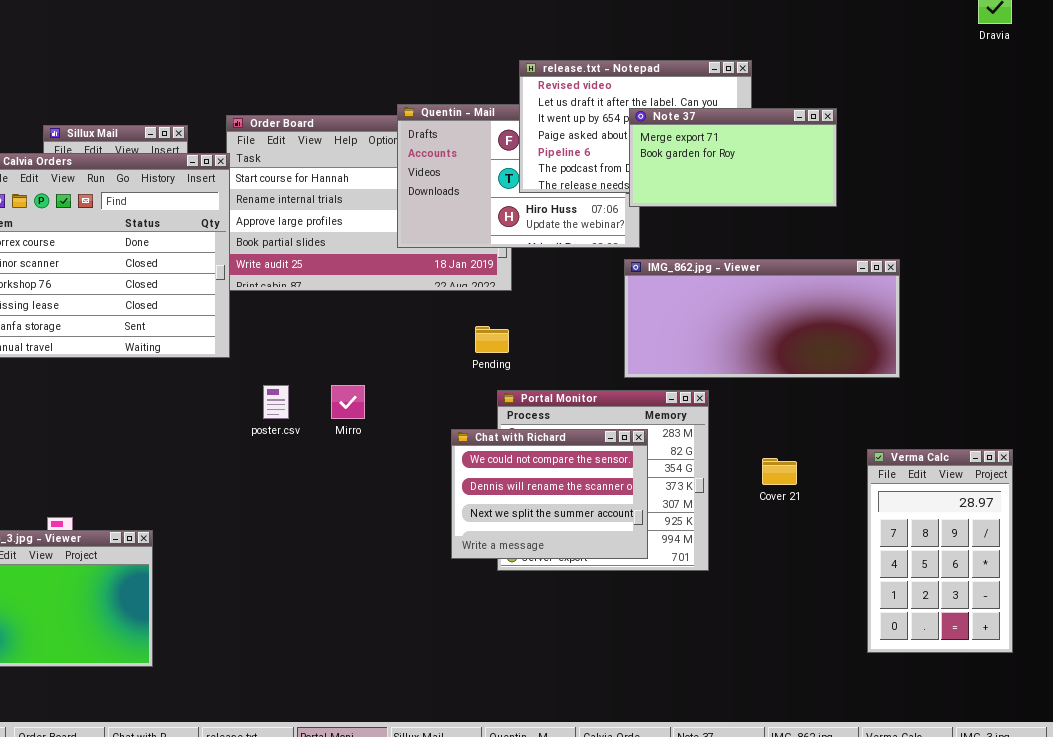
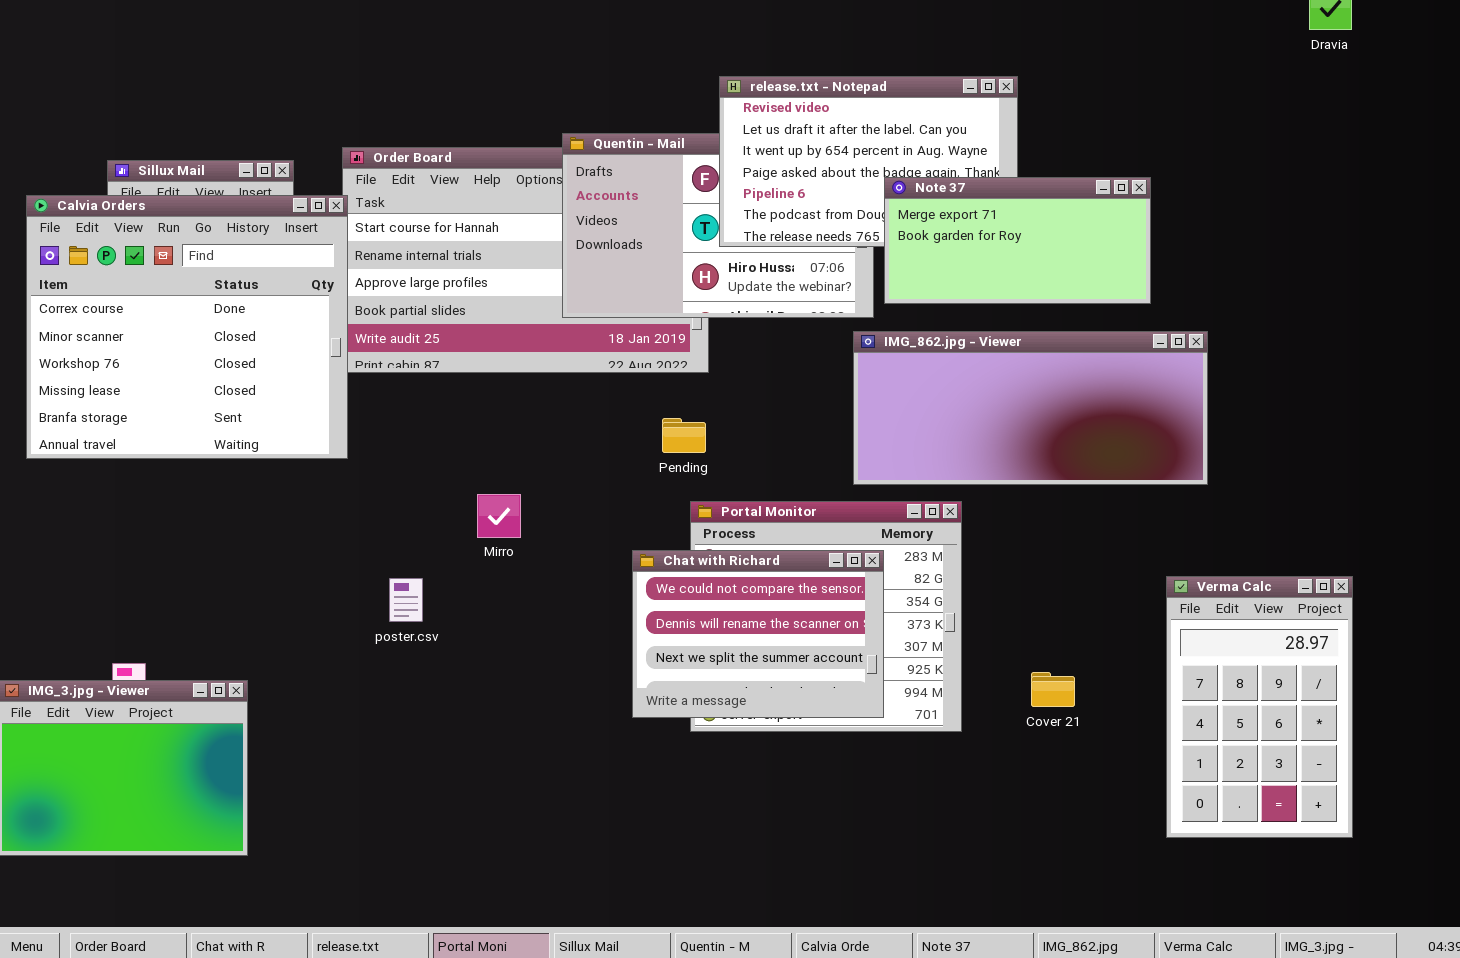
Note 37: [629,108,837,207] -> [884,177,1151,304], moved
poster.csv: [263,385,289,419] -> [389,578,423,622], moved
Cover 21: [762,458,797,485] -> [1031,672,1075,707], moved

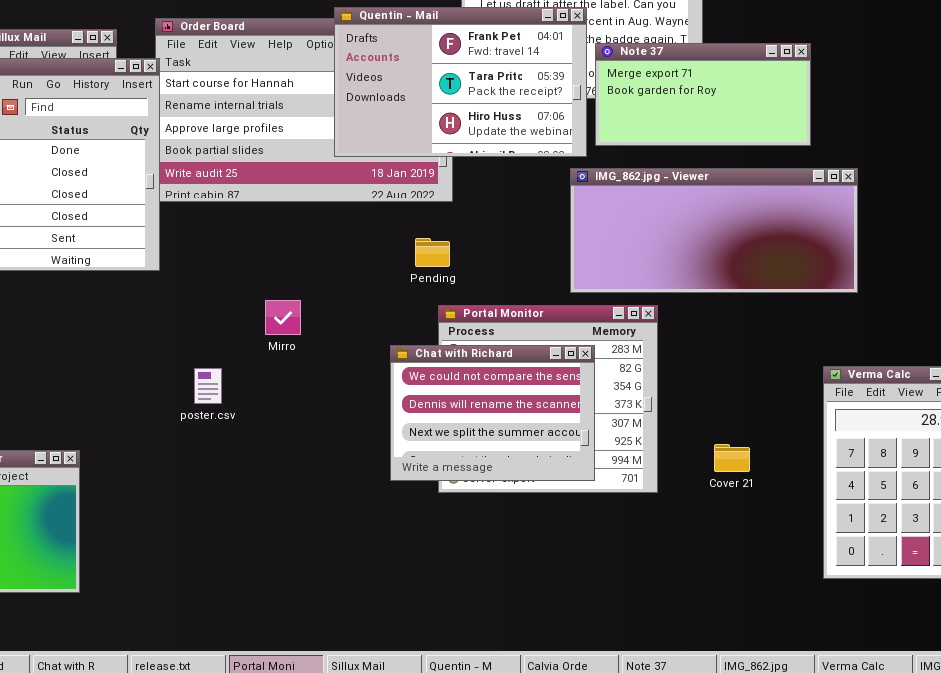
Quentin - Mail: [562,133,874,318] -> [334,7,587,157], raised

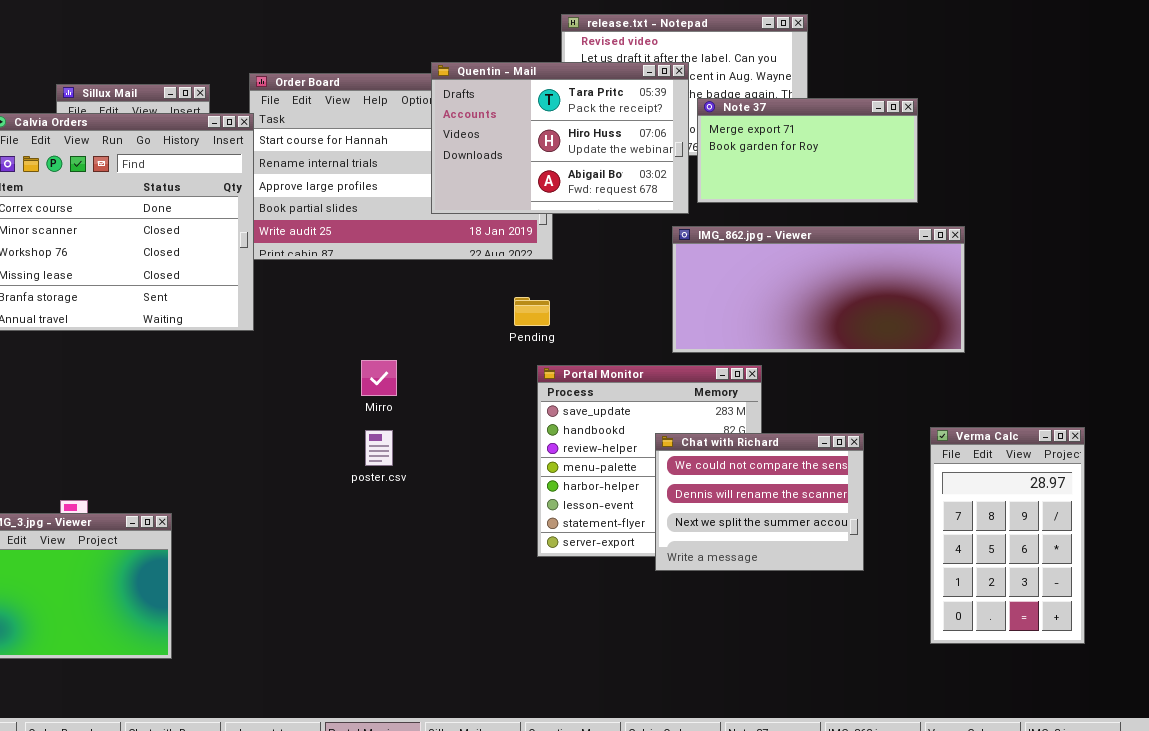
Quentin - Mail: [334,7,587,157] -> [431,62,689,214], scrolled down 1 row
Chat with Richard: [390,345,595,481] -> [655,433,864,571], moved
poster.csv: [194,368,222,404] -> [365,430,393,466], moved

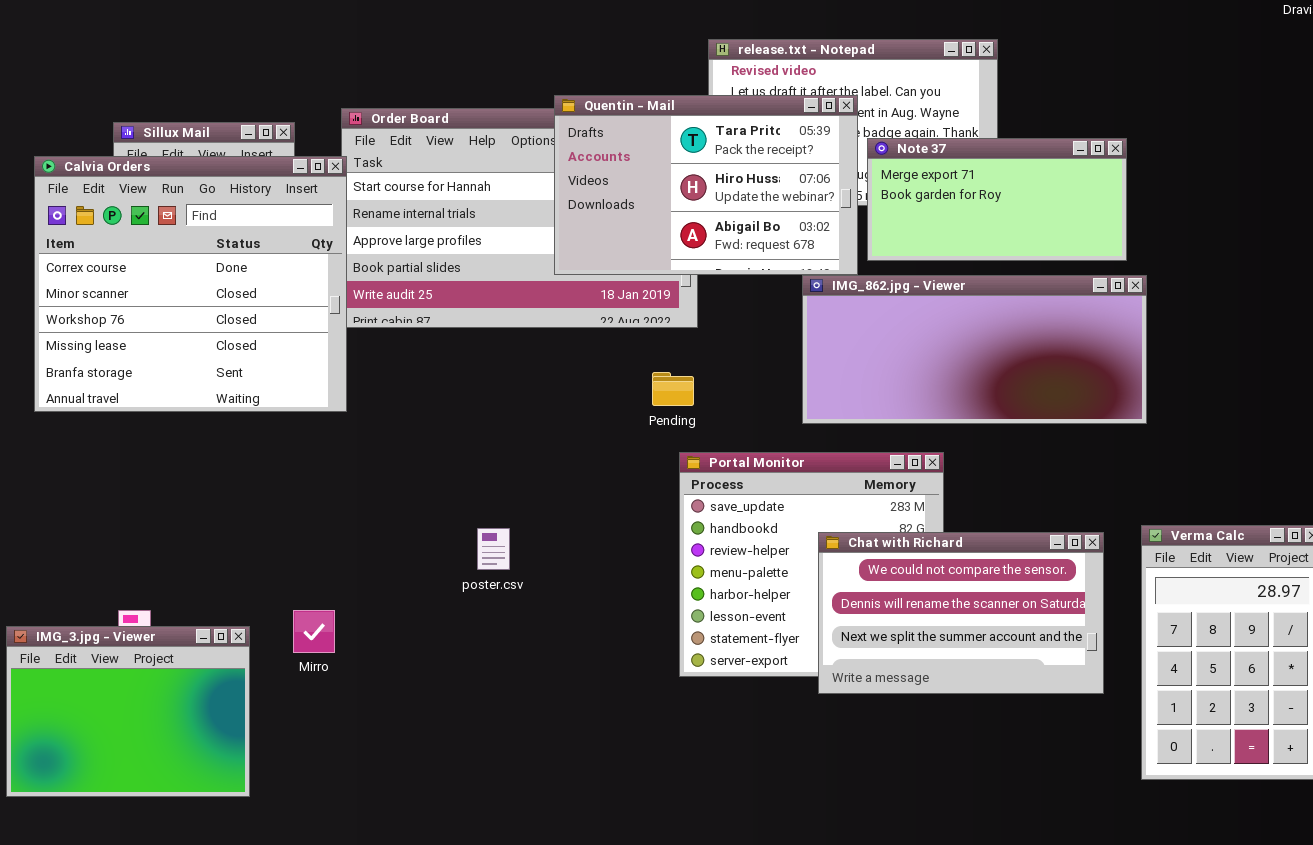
IMG_862.jpg - Viewer: [672,226,965,353] -> [802,275,1147,424], moved
Mirro: [361,360,397,396] -> [293,610,335,653], moved
Chat with Richard: [655,433,864,571] -> [818,532,1104,694], resized

